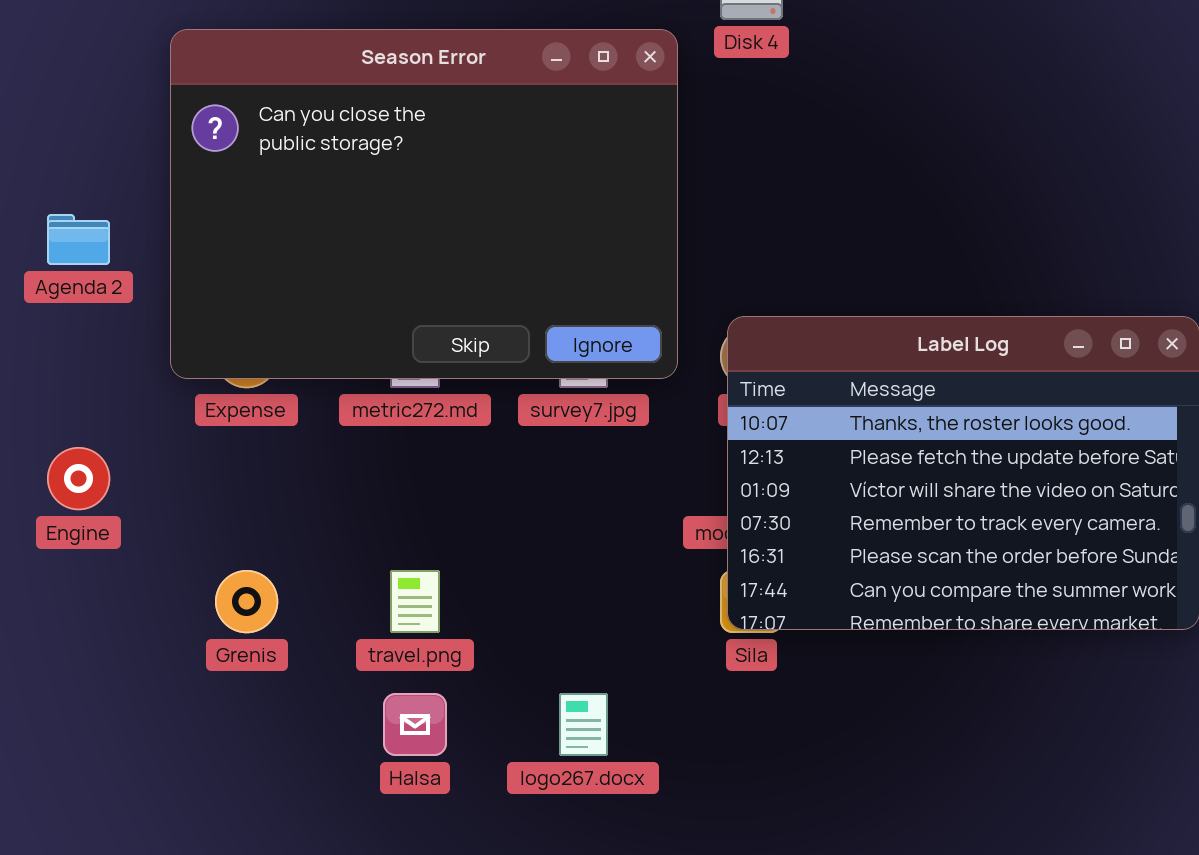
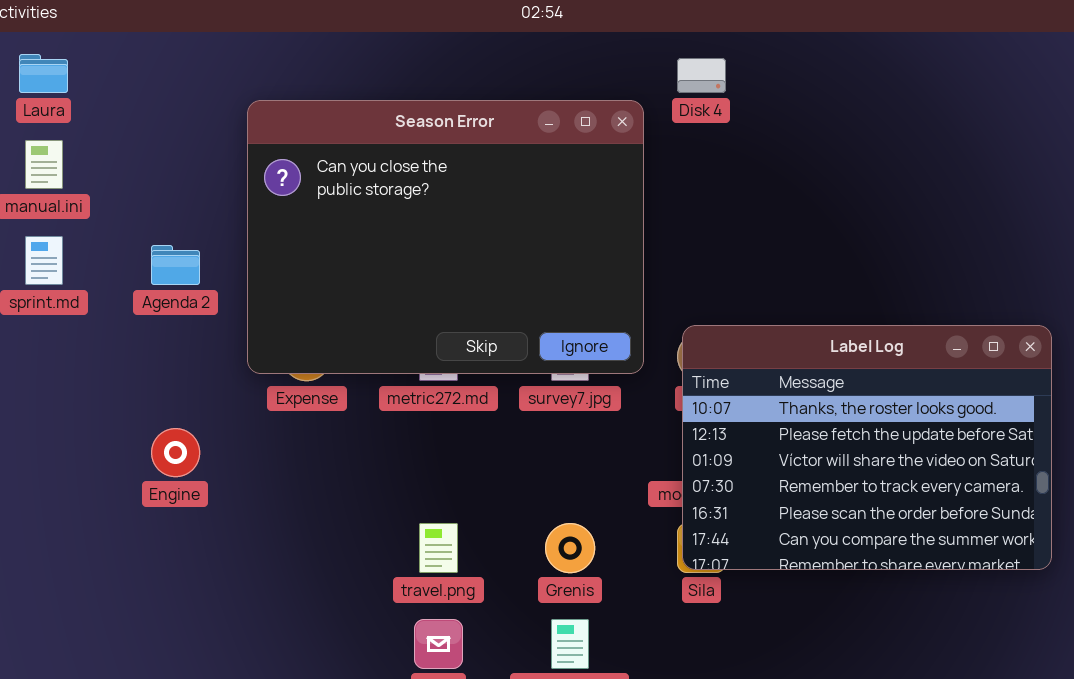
Grenis: [215,570,278,633] -> [545,523,595,573], moved

